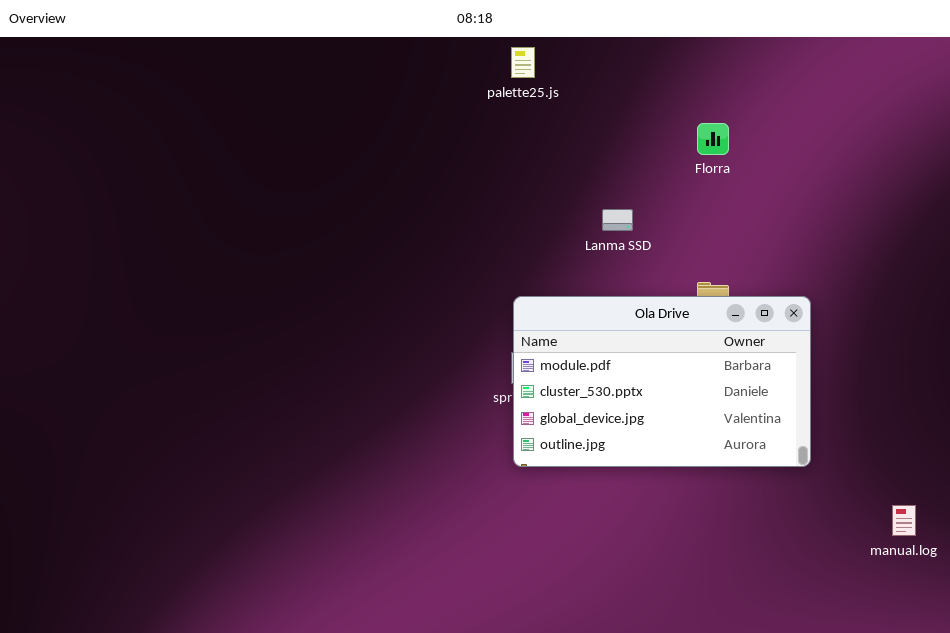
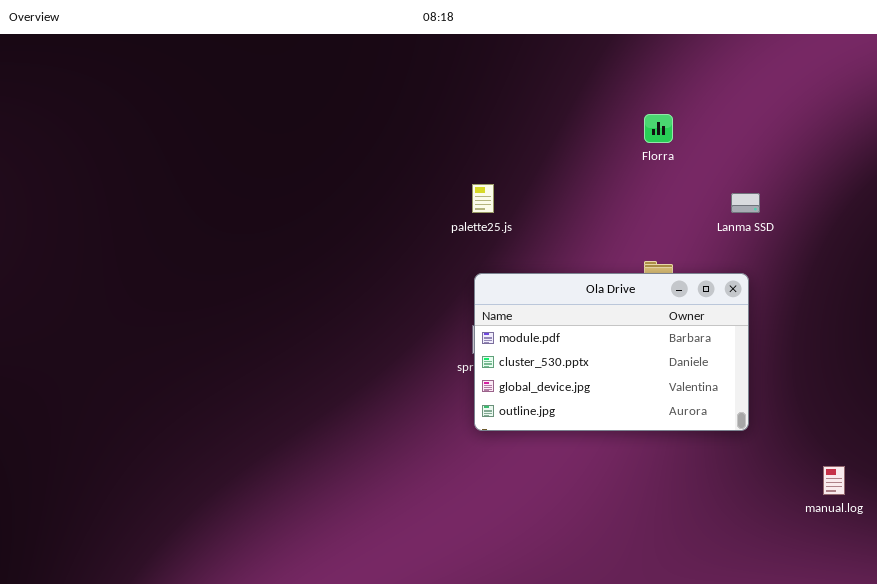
palette25.js: [511,47,535,78] -> [472,184,494,213], moved
Lanma SSD: [602,209,633,231] -> [731,193,760,213], moved

